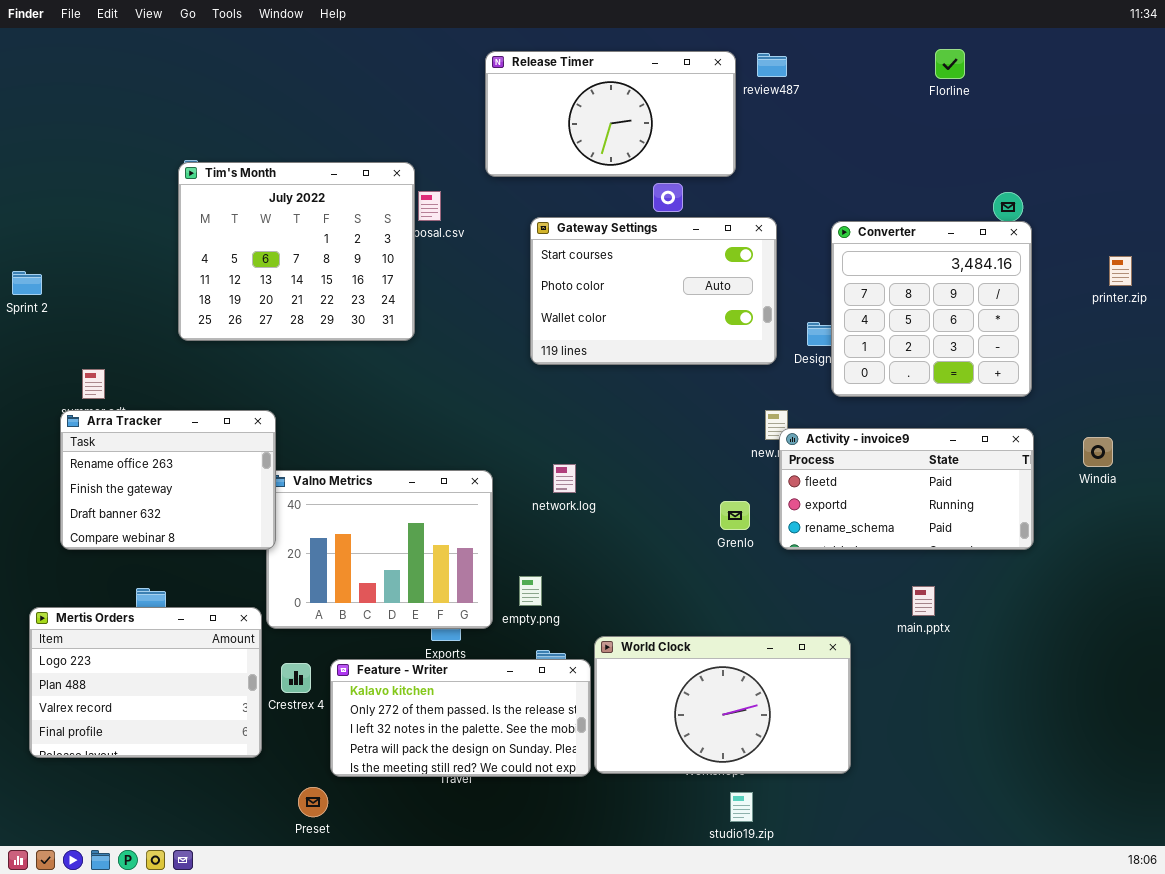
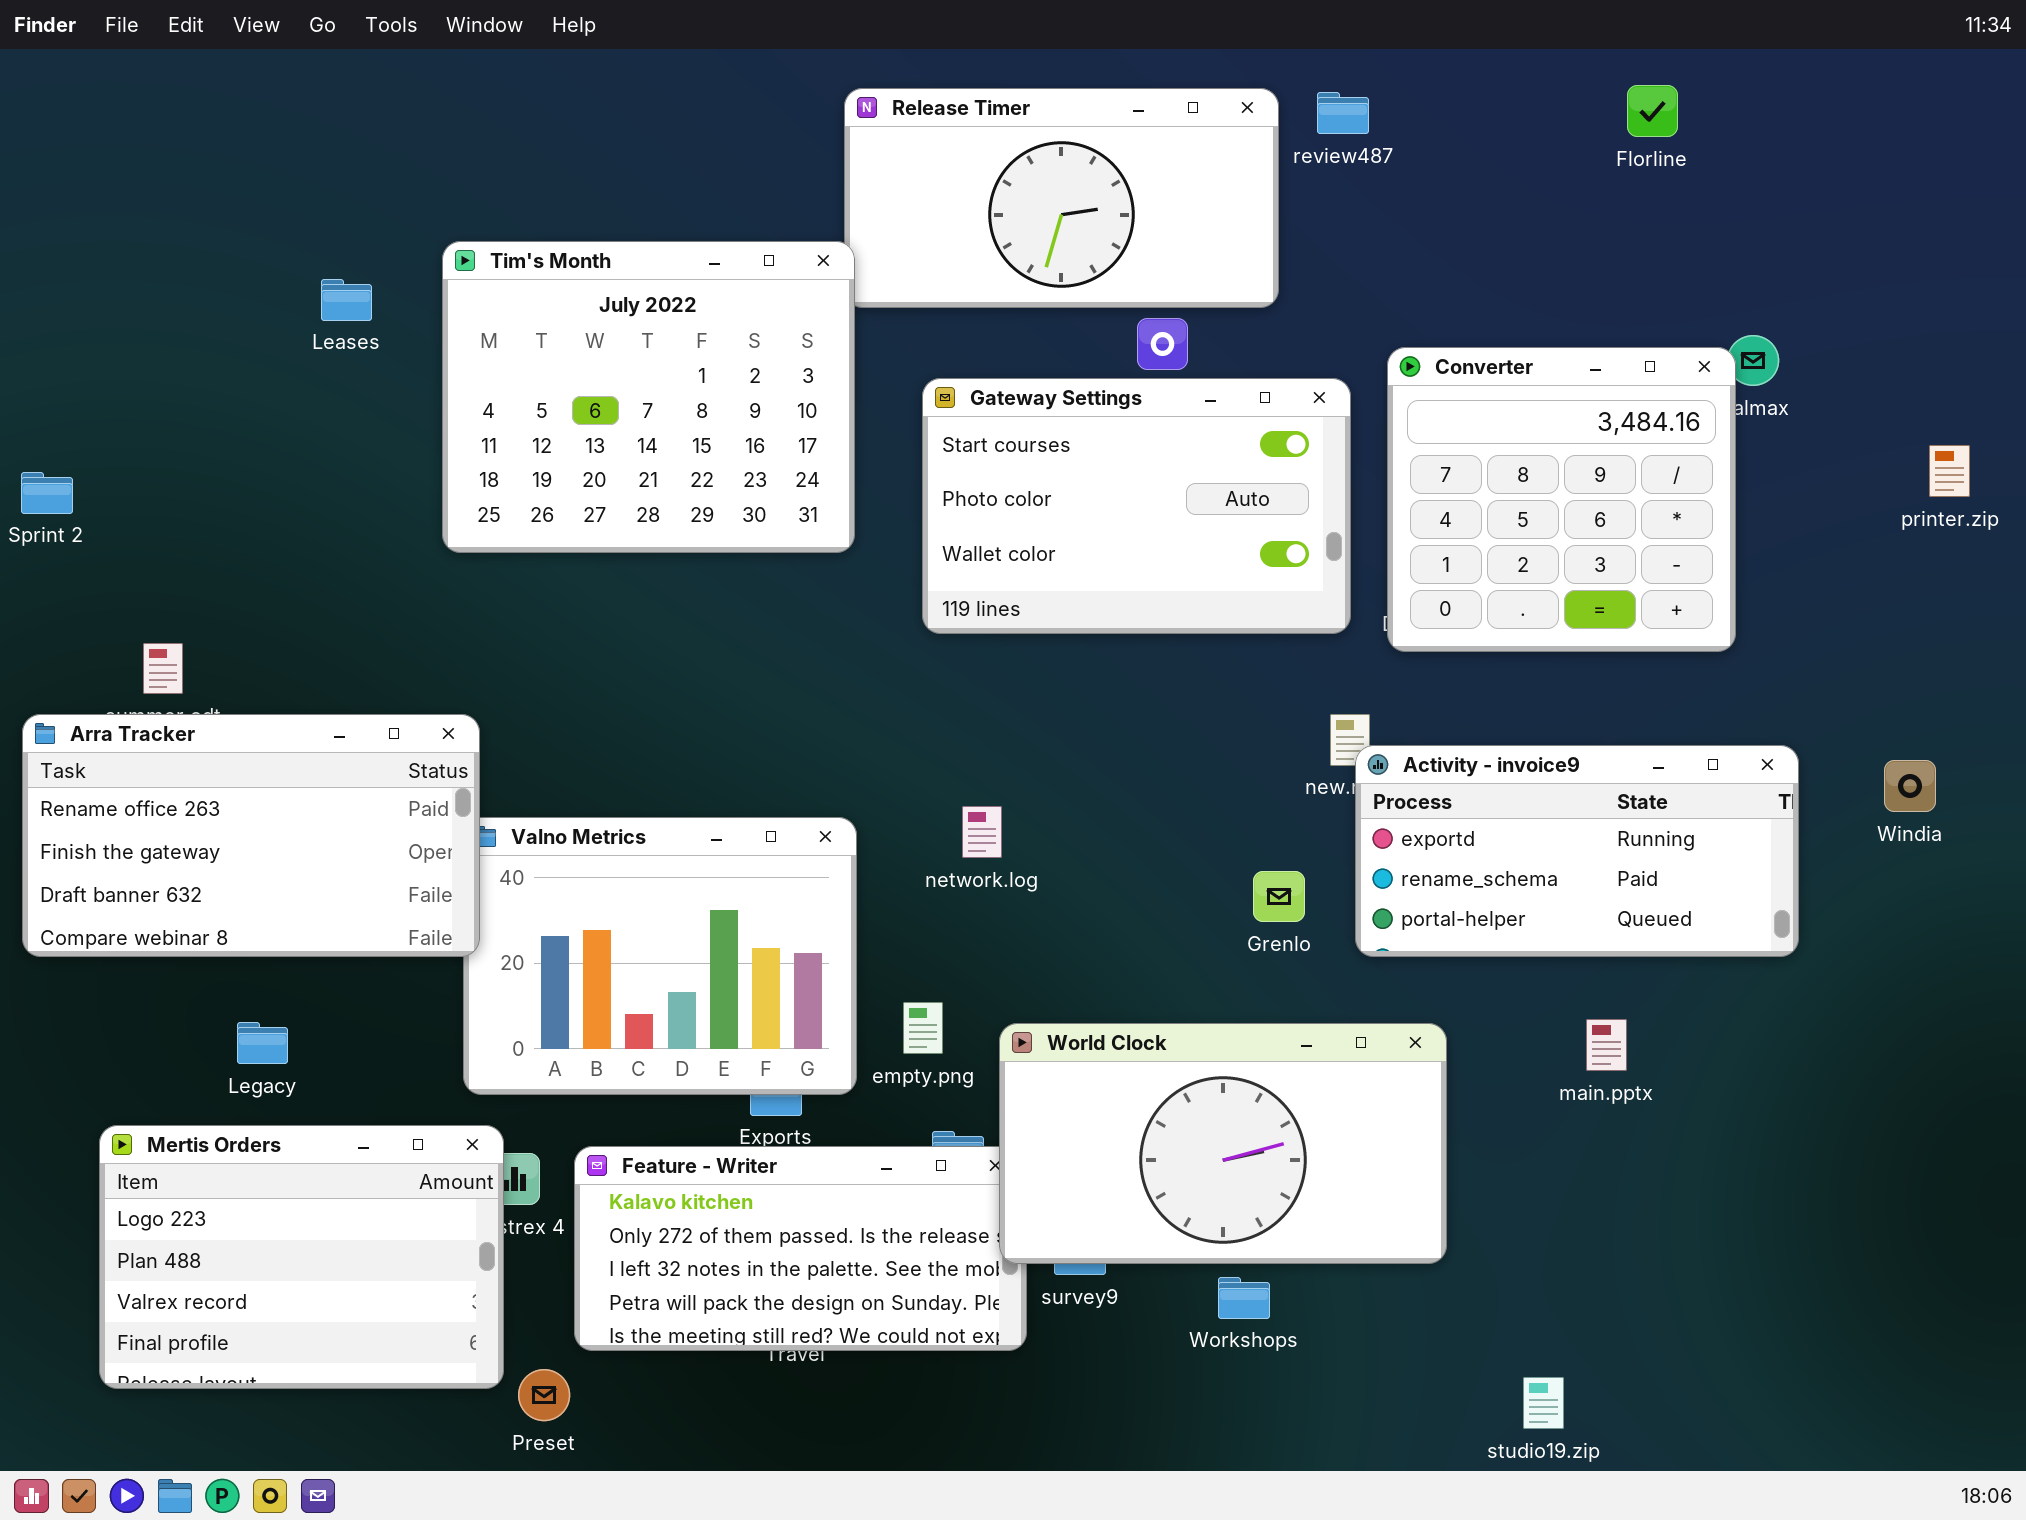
Tim's Month: [178,162,415,341] -> [442,241,855,553], moved
Converter: [831,221,1032,397] -> [1387,347,1736,652], moved
Arra Tracker: [60,410,276,550] -> [22,714,480,957], resized
Activity - invoice9: [779,428,1034,550] -> [1355,745,1799,957], scrolled down 1 row
Mertis Orders: [29,607,262,758] -> [99,1125,504,1389], moved
World Clock: [594,636,851,774] -> [999,1023,1447,1264], moved
studio19.zip: [730,792,753,822] -> [1523,1377,1564,1429], moved

